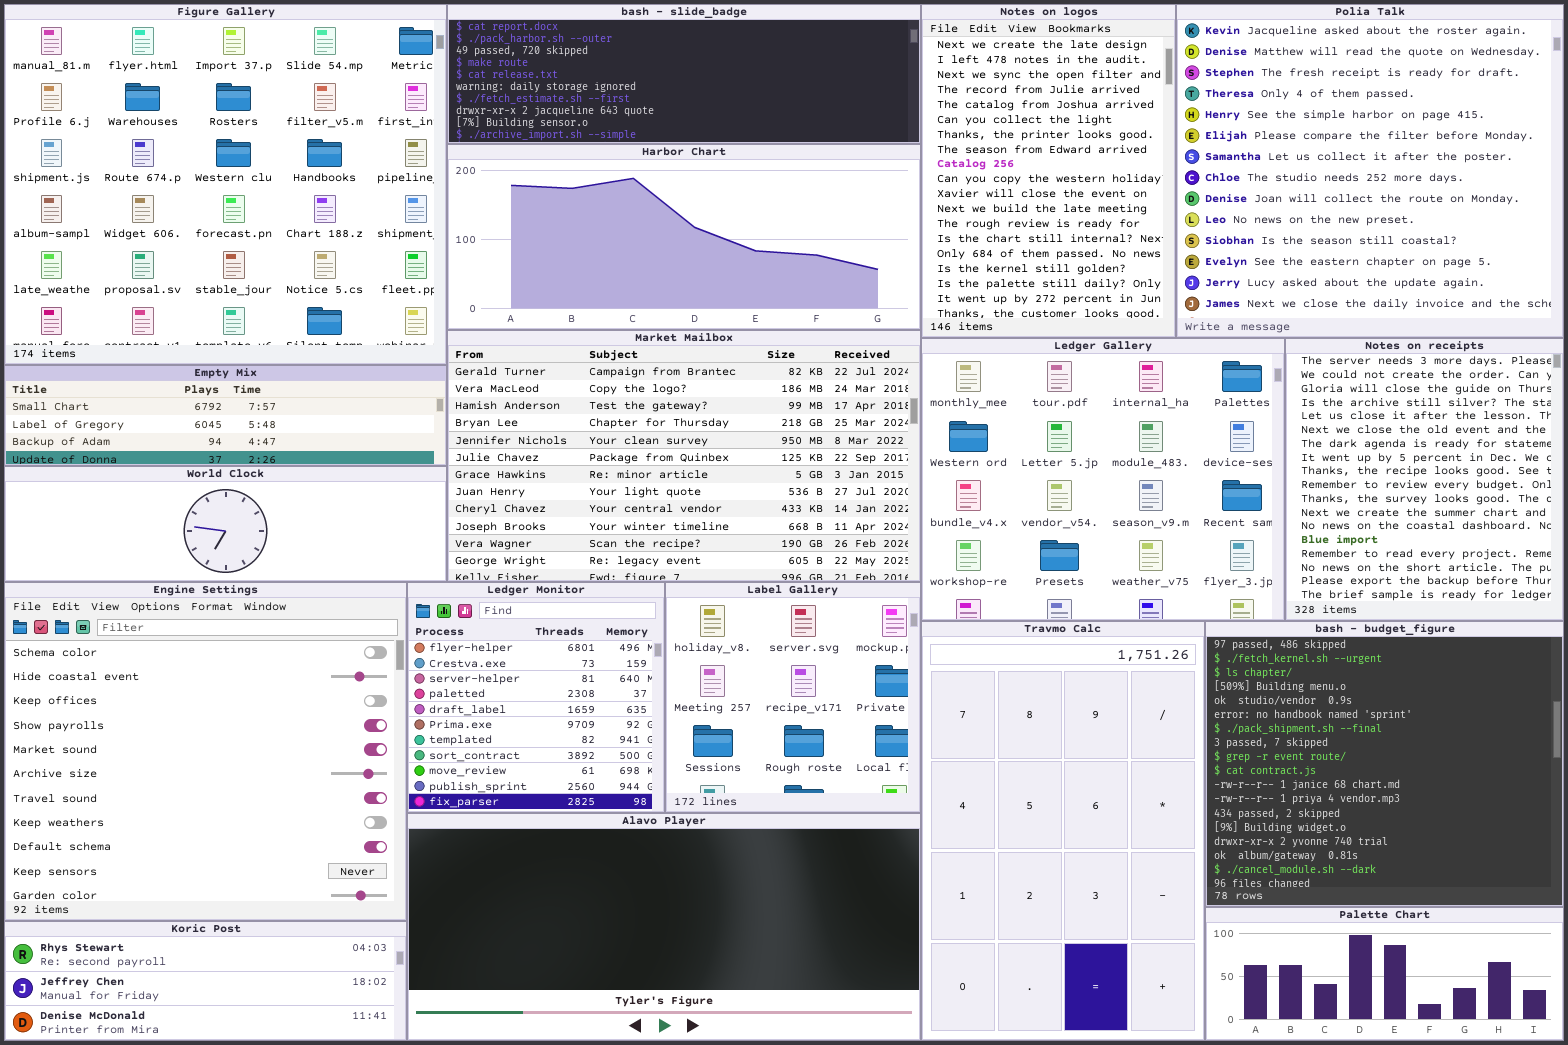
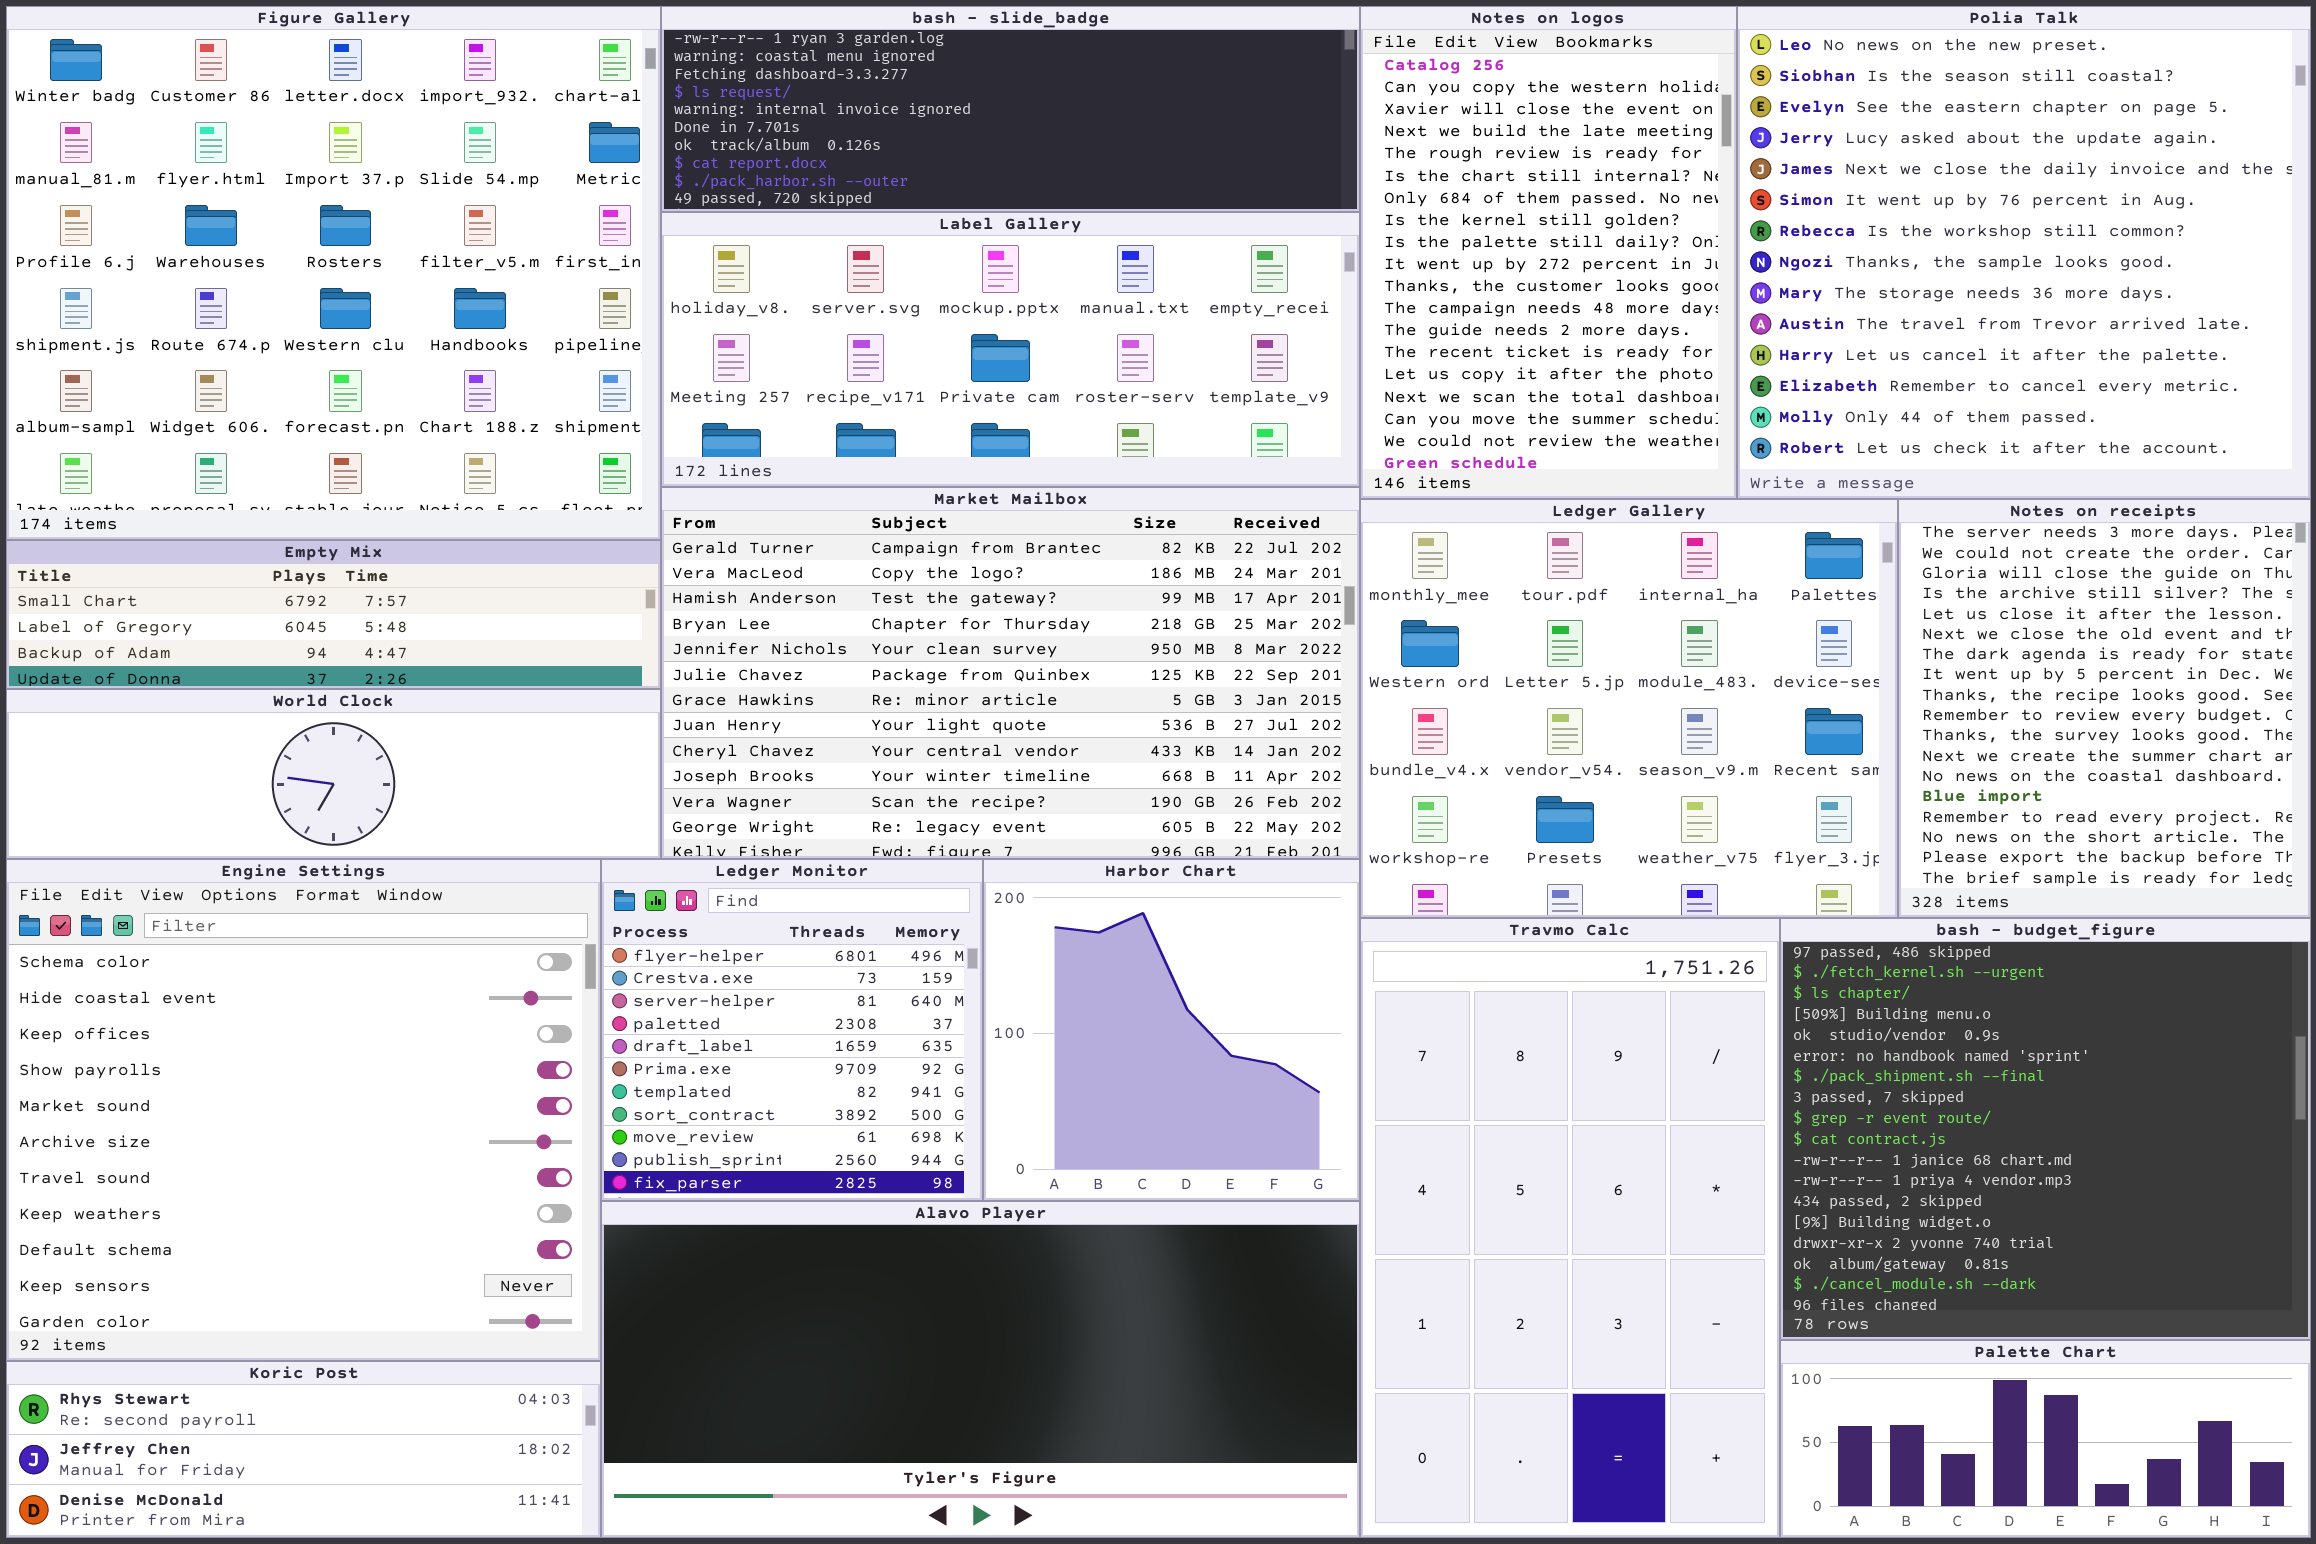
Figure Gallery: [4,4,447,365] -> [6,6,661,540], scrolled up 1 row
bash - slide_badge: [447,4,921,144] -> [661,6,1360,212], scrolled up 7 rows
Notes on logos: [921,4,1176,338] -> [1360,6,1737,499], scrolled down 8 rows
Polia Talk: [1176,4,1564,338] -> [1737,6,2311,499], scrolled down 9 rows
Harbor Chart: [447,144,921,330] -> [983,859,1360,1201], moved, resized
Label Gallery: [665,582,921,813] -> [661,212,1360,487], moved, resized

